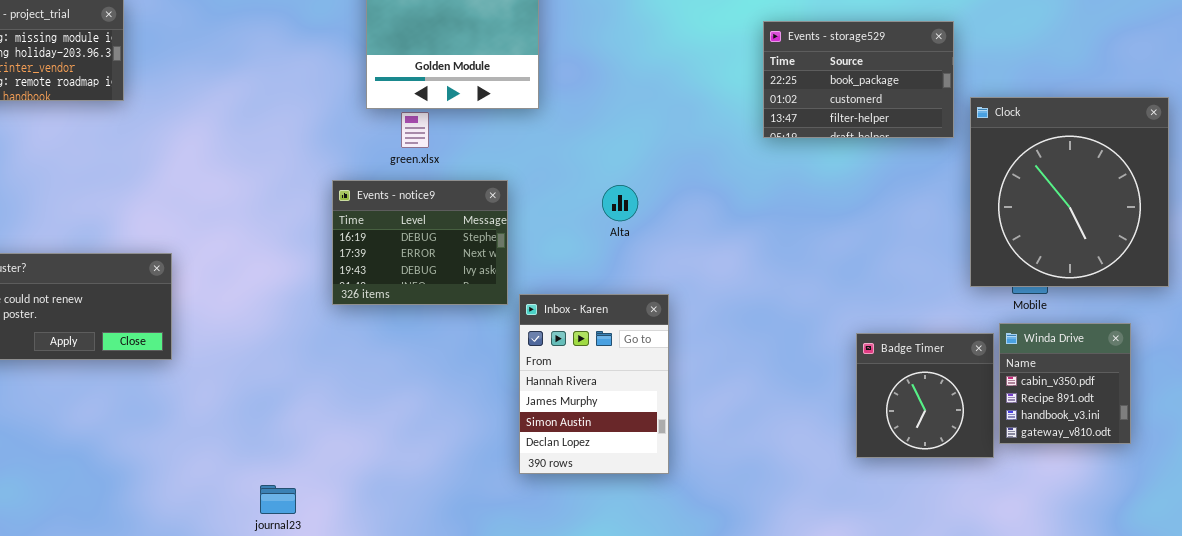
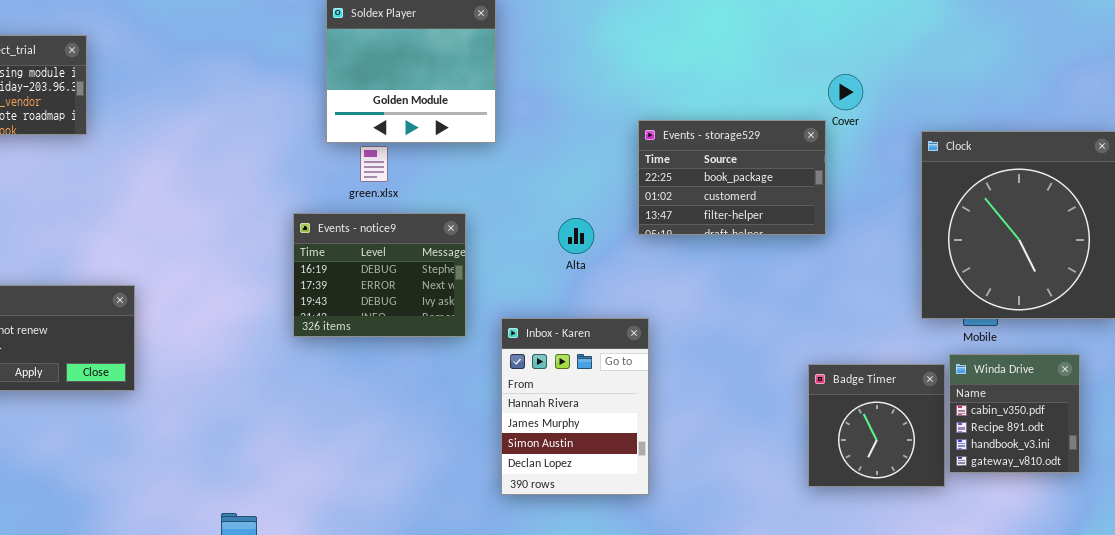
Events - storage529: [763,21,954,138] -> [638,120,826,235], moved
Inbox - Karen: [519,294,669,474] -> [501,318,649,495], moved

